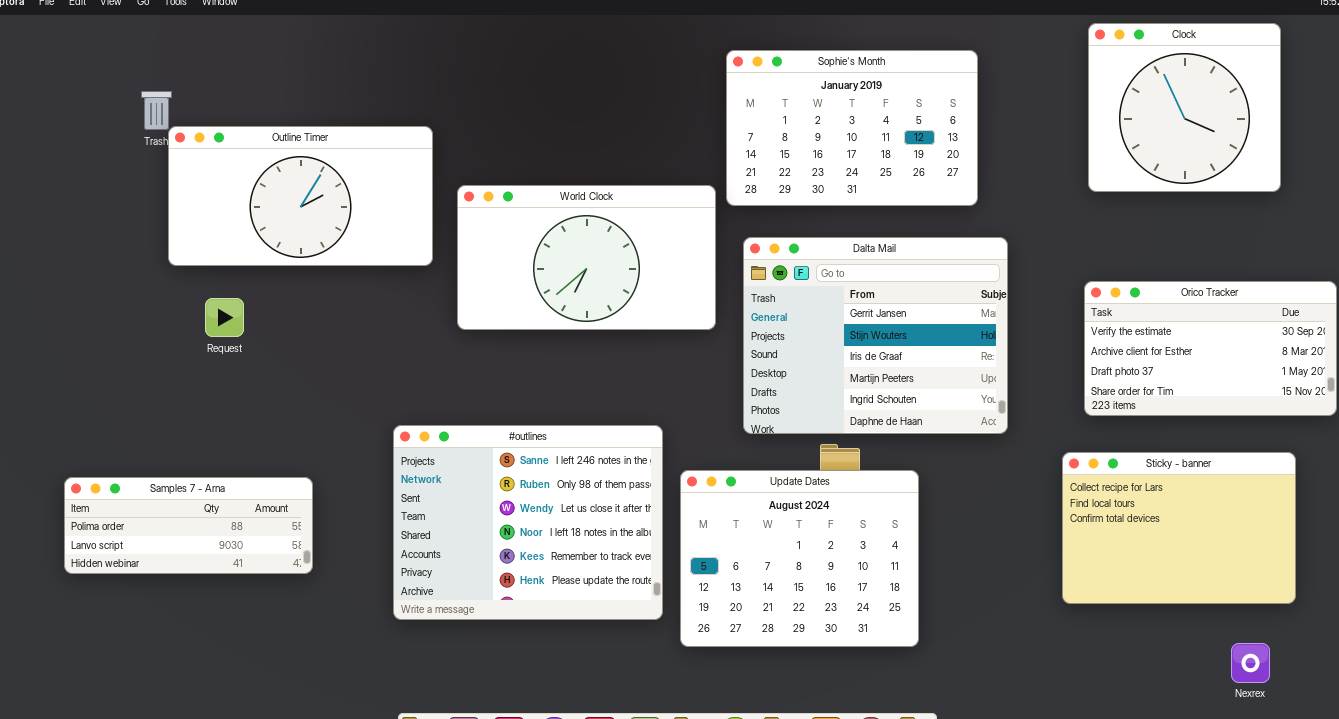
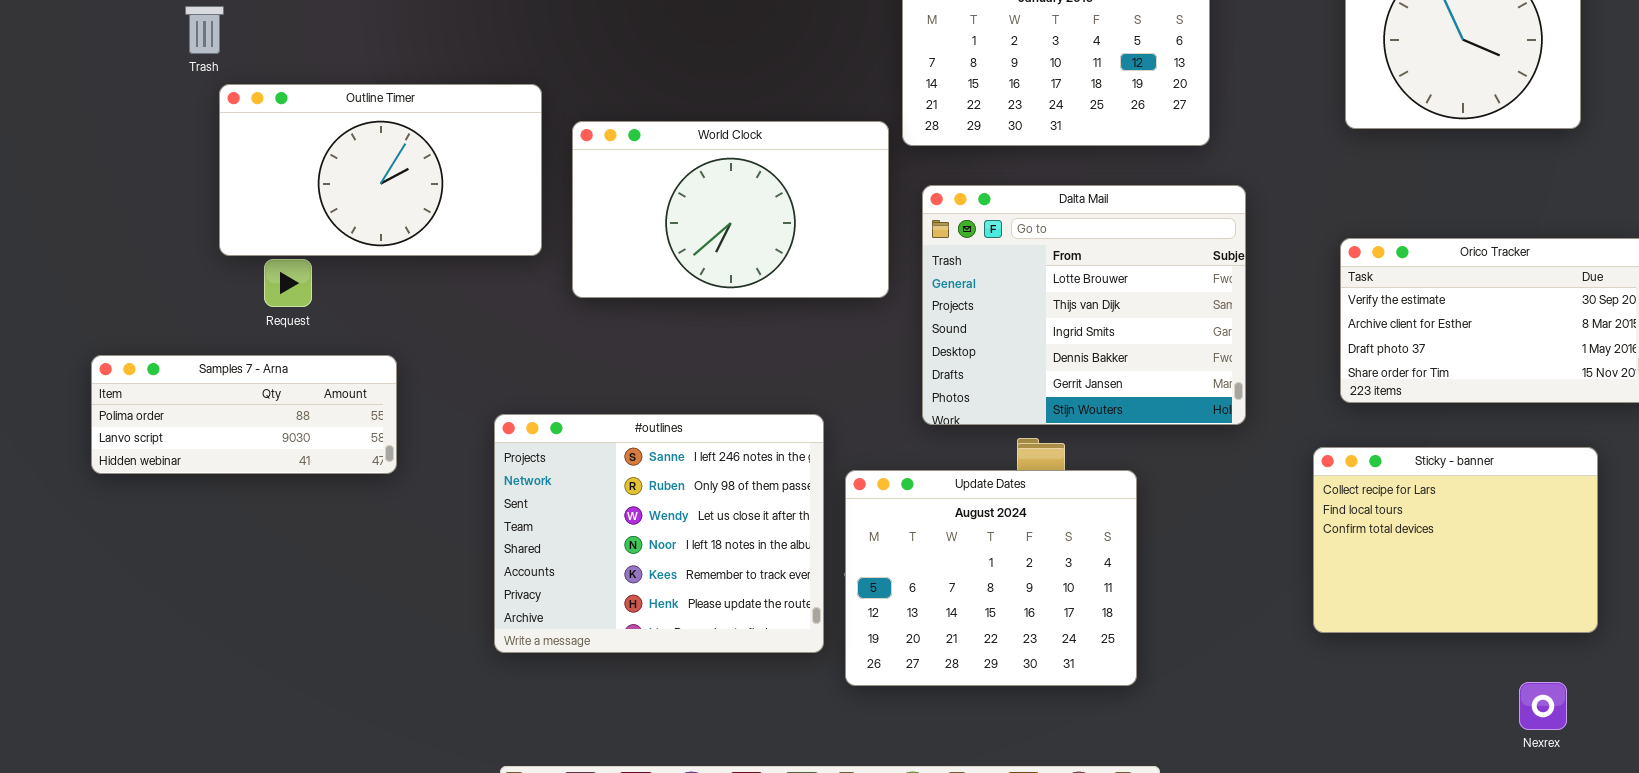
Outline Timer: [168,126,433,266] -> [219,84,542,256], moved
Dalta Mail: [743,237,1008,434] -> [922,185,1246,425], scrolled up 4 rows
Samples 7 - Arna: [64,477,313,574] -> [91,355,397,474], moved

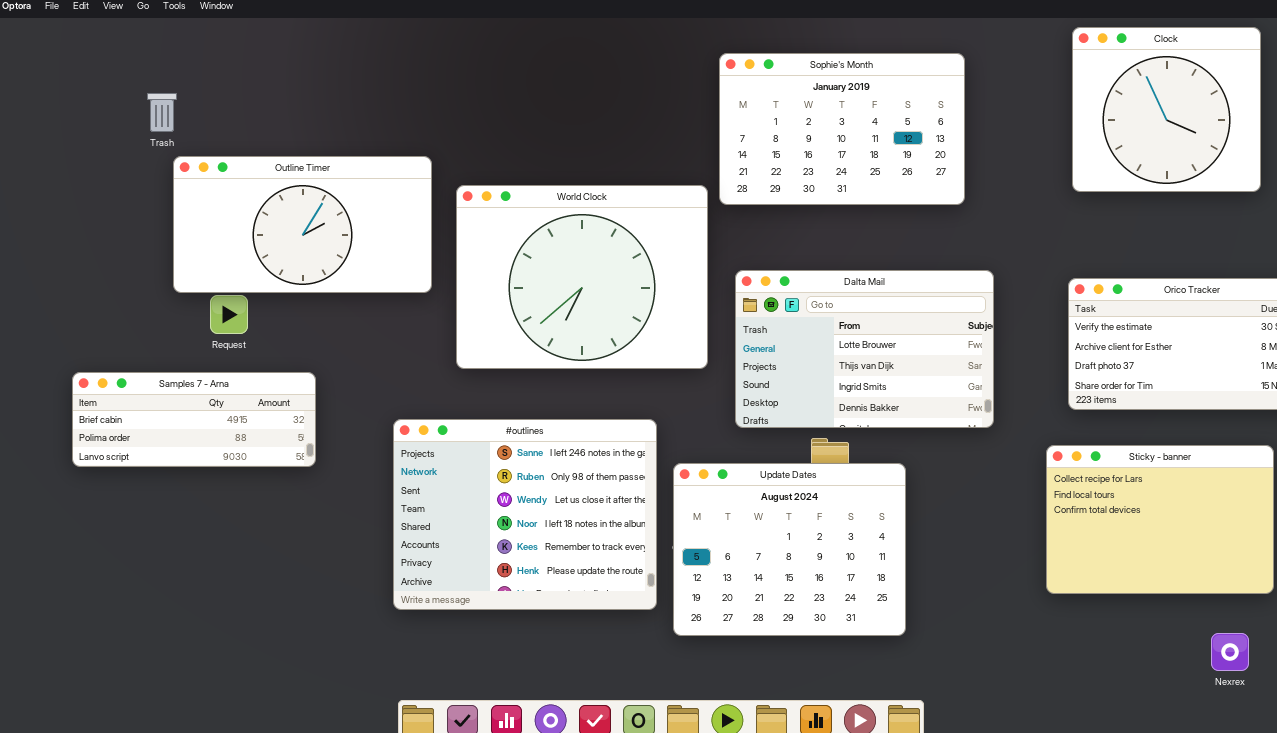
World Clock: [572,121,889,298] -> [456,185,708,369], resized
Dalta Mail: [922,185,1246,425] -> [735,270,994,428], resized
Samples 7 - Arna: [91,355,397,474] -> [72,372,316,467], scrolled up 1 row

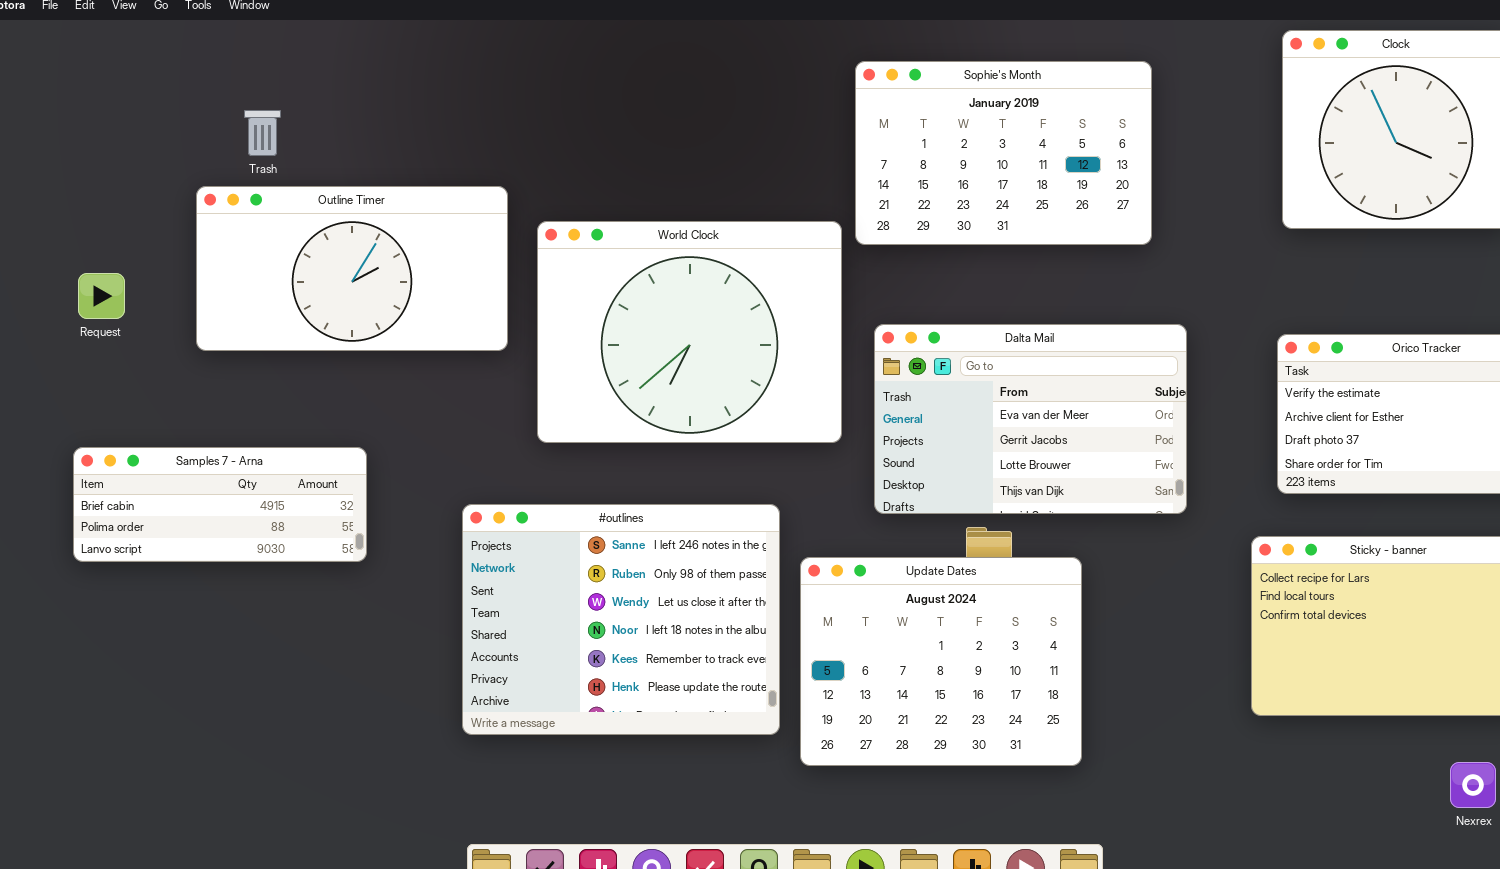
Trash: [147,93,177,132] -> [244,110,281,156], moved
Dalta Mail: [735,270,994,428] -> [874,324,1187,514], scrolled up 2 rows
Request: [210,295,248,334] -> [78,273,125,319], moved

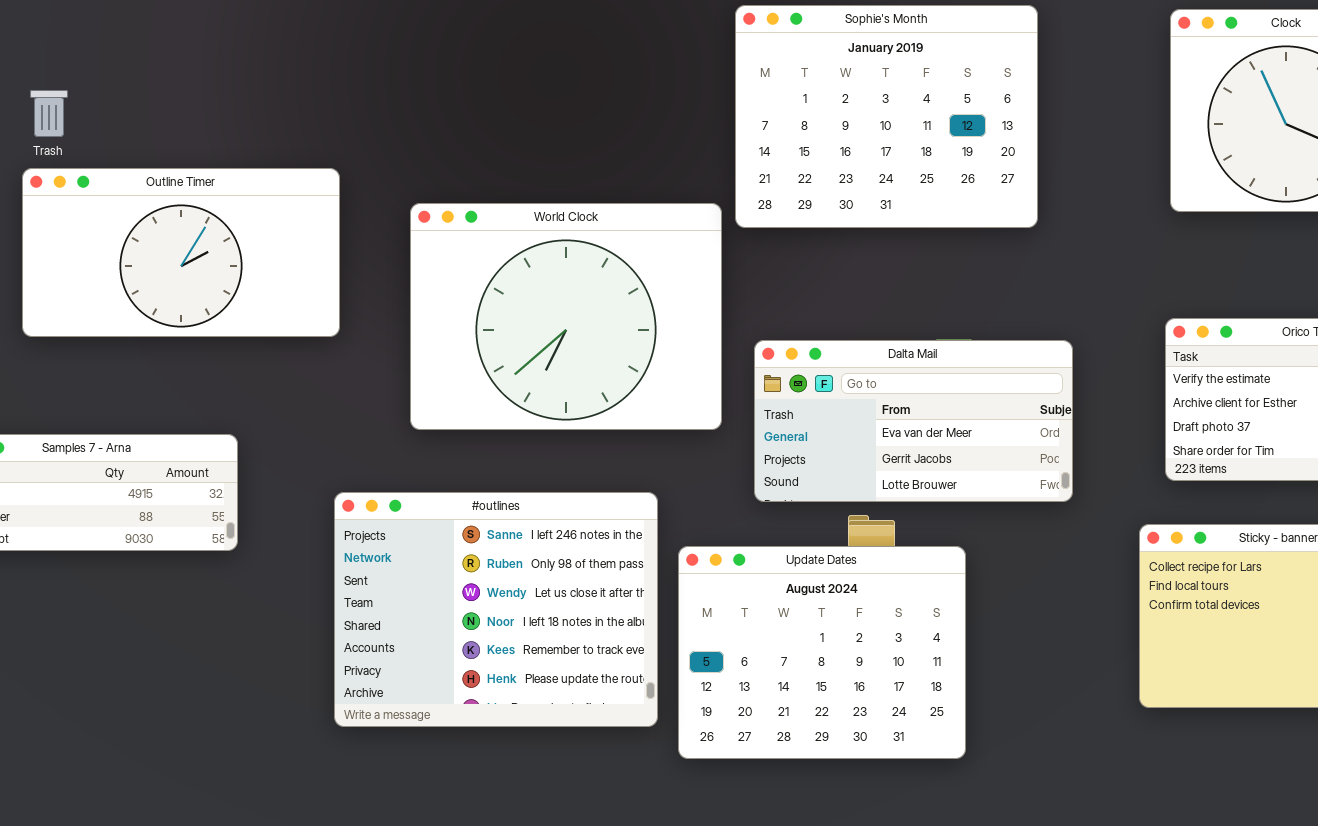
Sophie's Month: [855,61,1152,245] -> [735,5,1038,228], resized
Trash: [244,110,281,156] -> [30,90,68,137], moved
Outline Timer: [196,186,508,351] -> [22,168,340,337], moved
Dalta Mail: [874,324,1187,514] -> [754,340,1073,502], resized

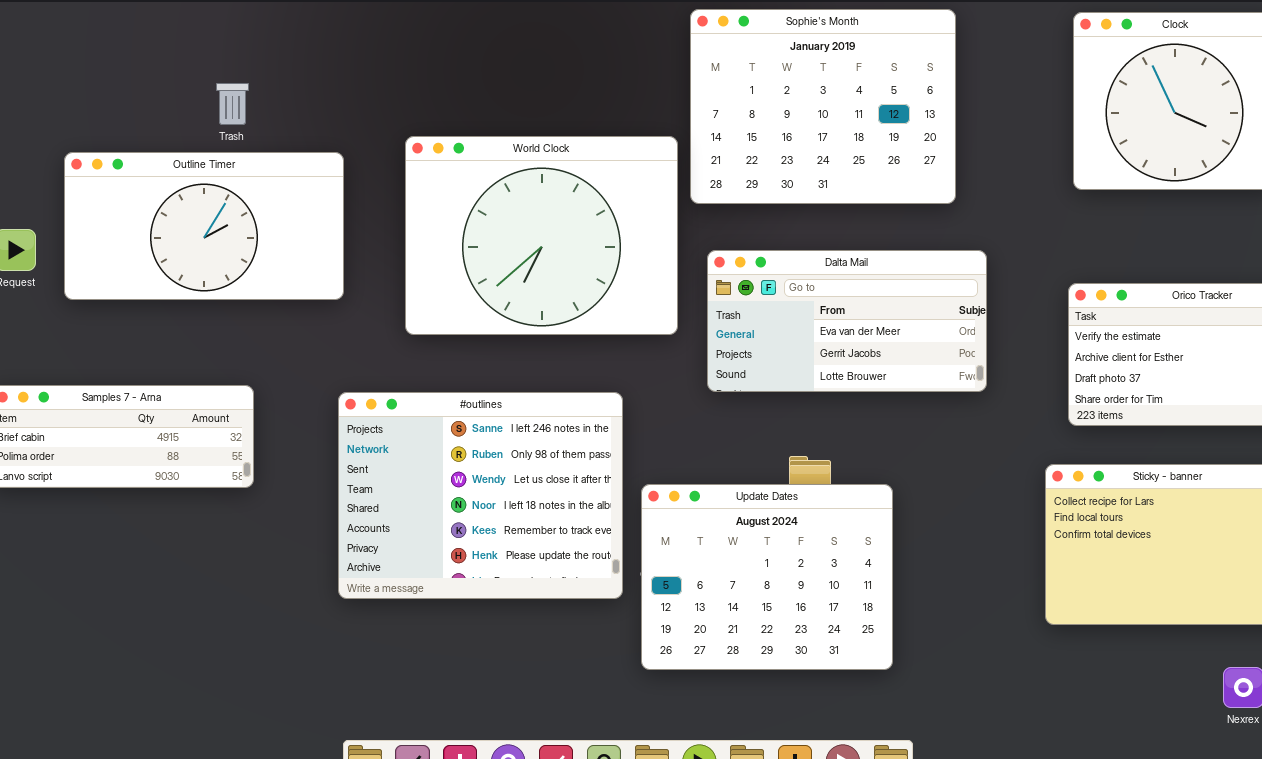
Trash: [30,90,68,137] -> [216,83,249,125], moved
World Clock: [410,203,722,430] -> [405,136,678,335], moved
Dalta Mail: [754,340,1073,502] -> [707,250,987,392], moved
#outlines: [334,492,658,727] -> [338,392,623,599], moved

